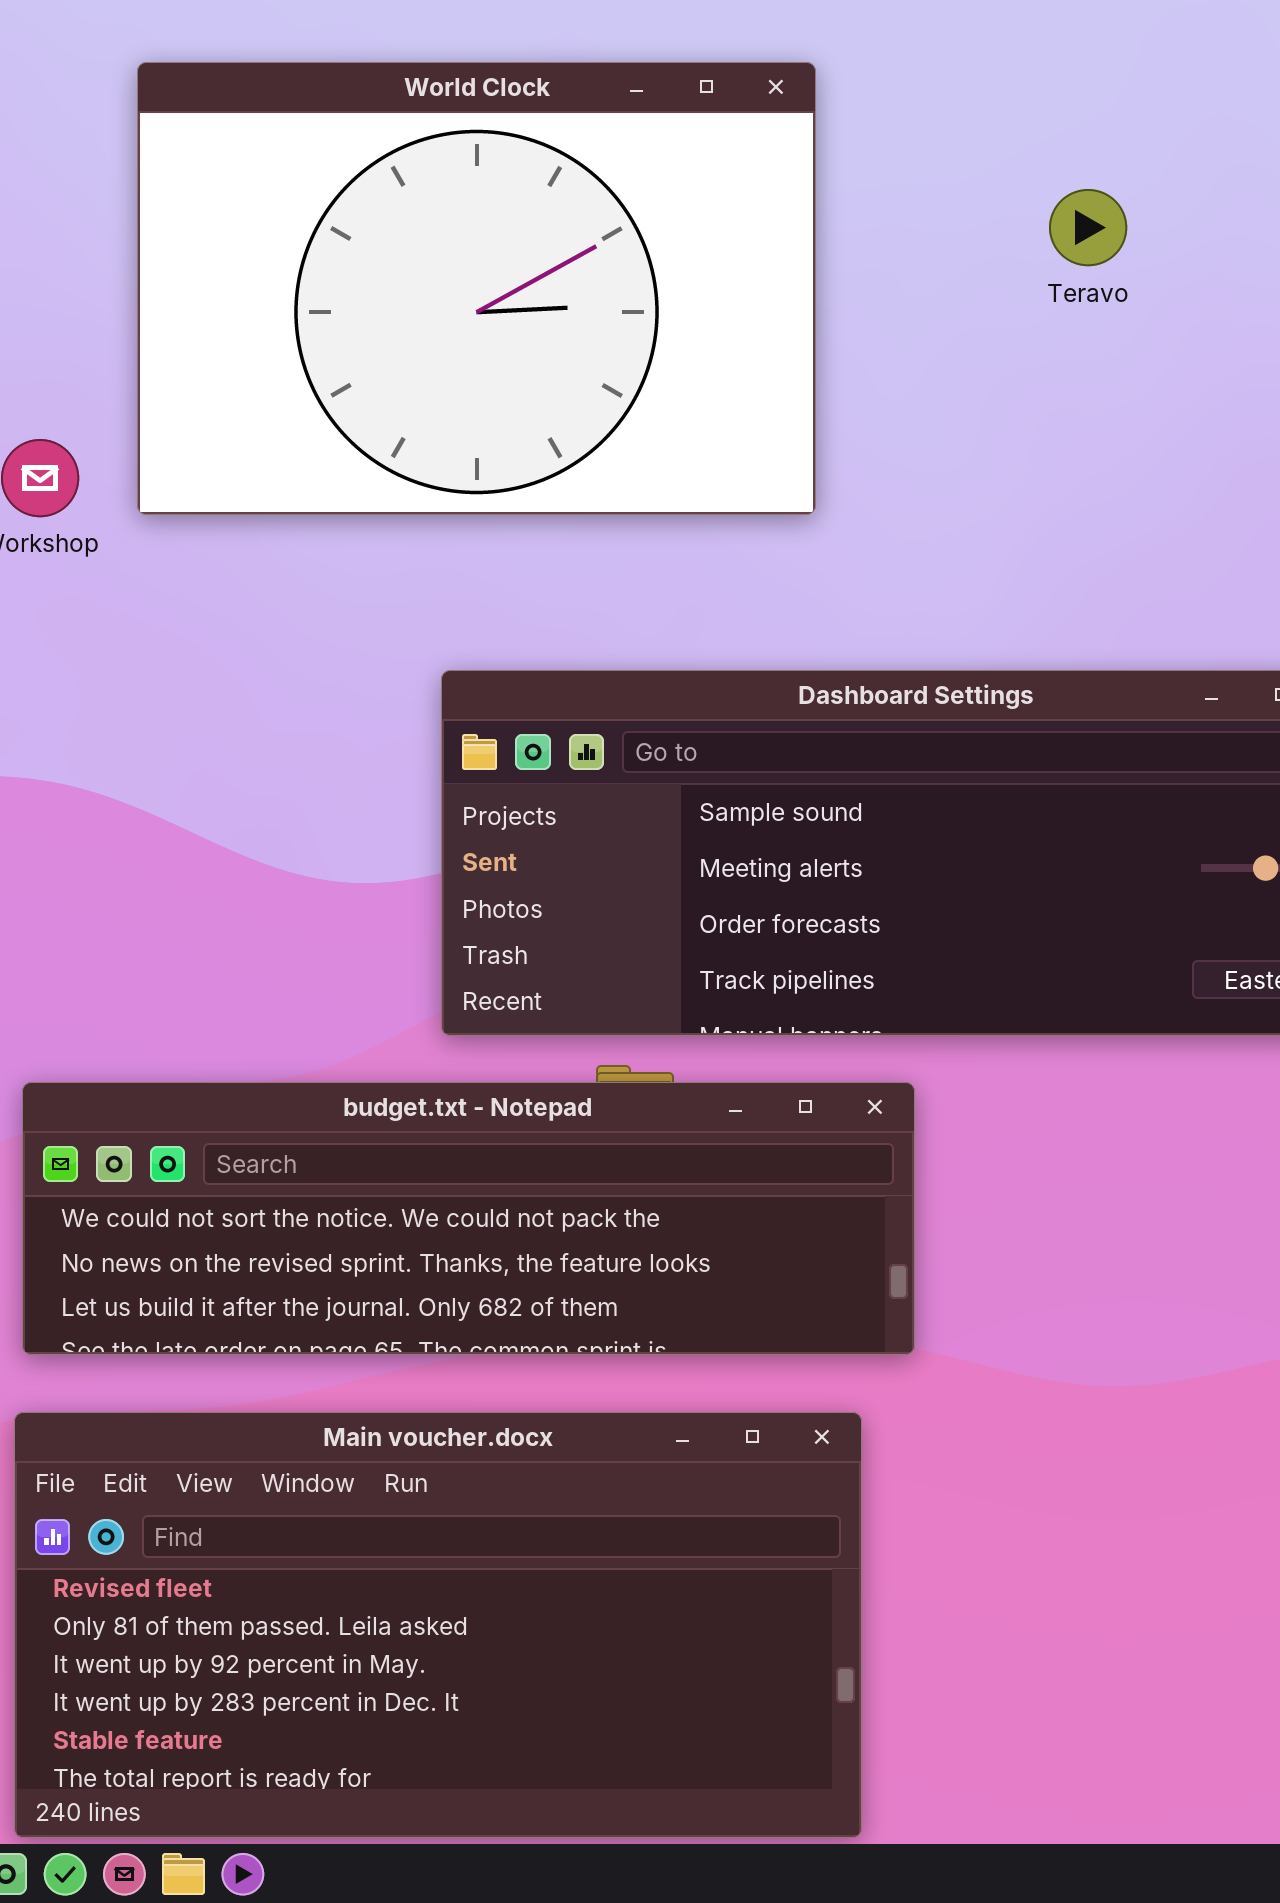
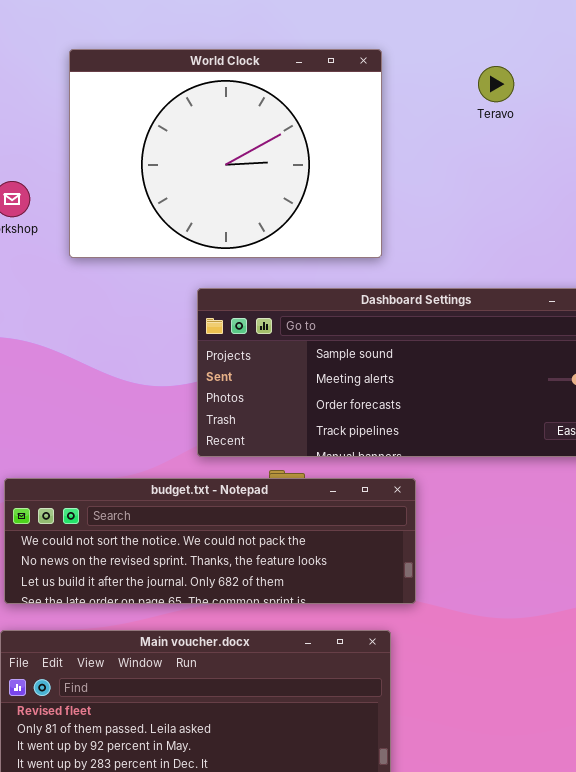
World Clock: [137,62,816,515] -> [69,49,382,258], moved

